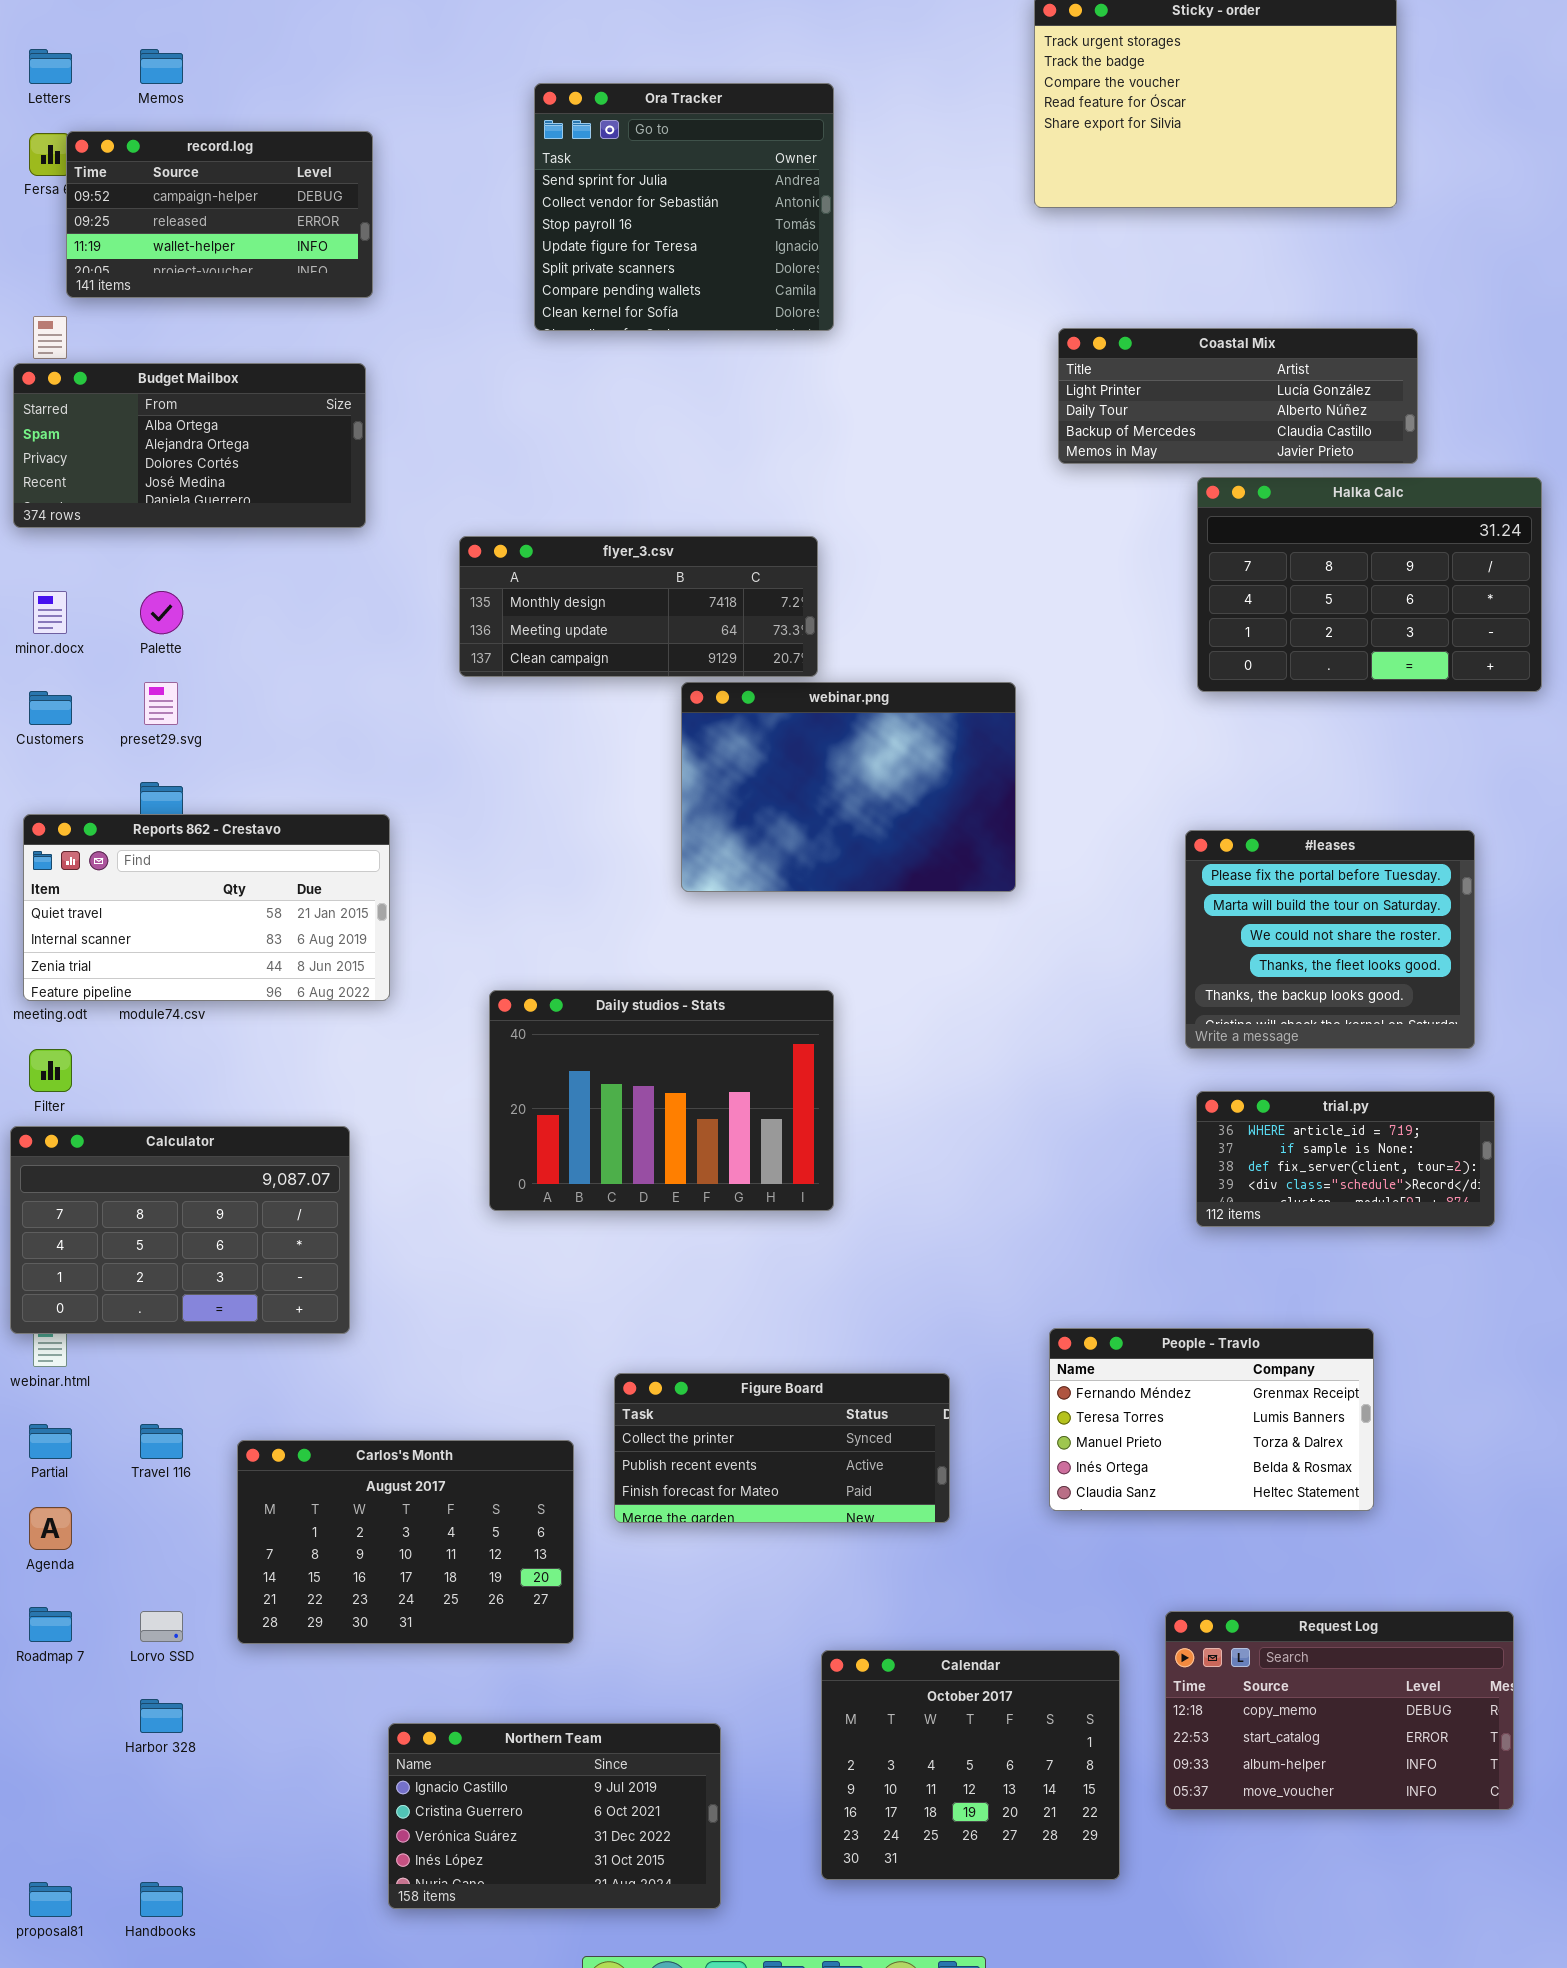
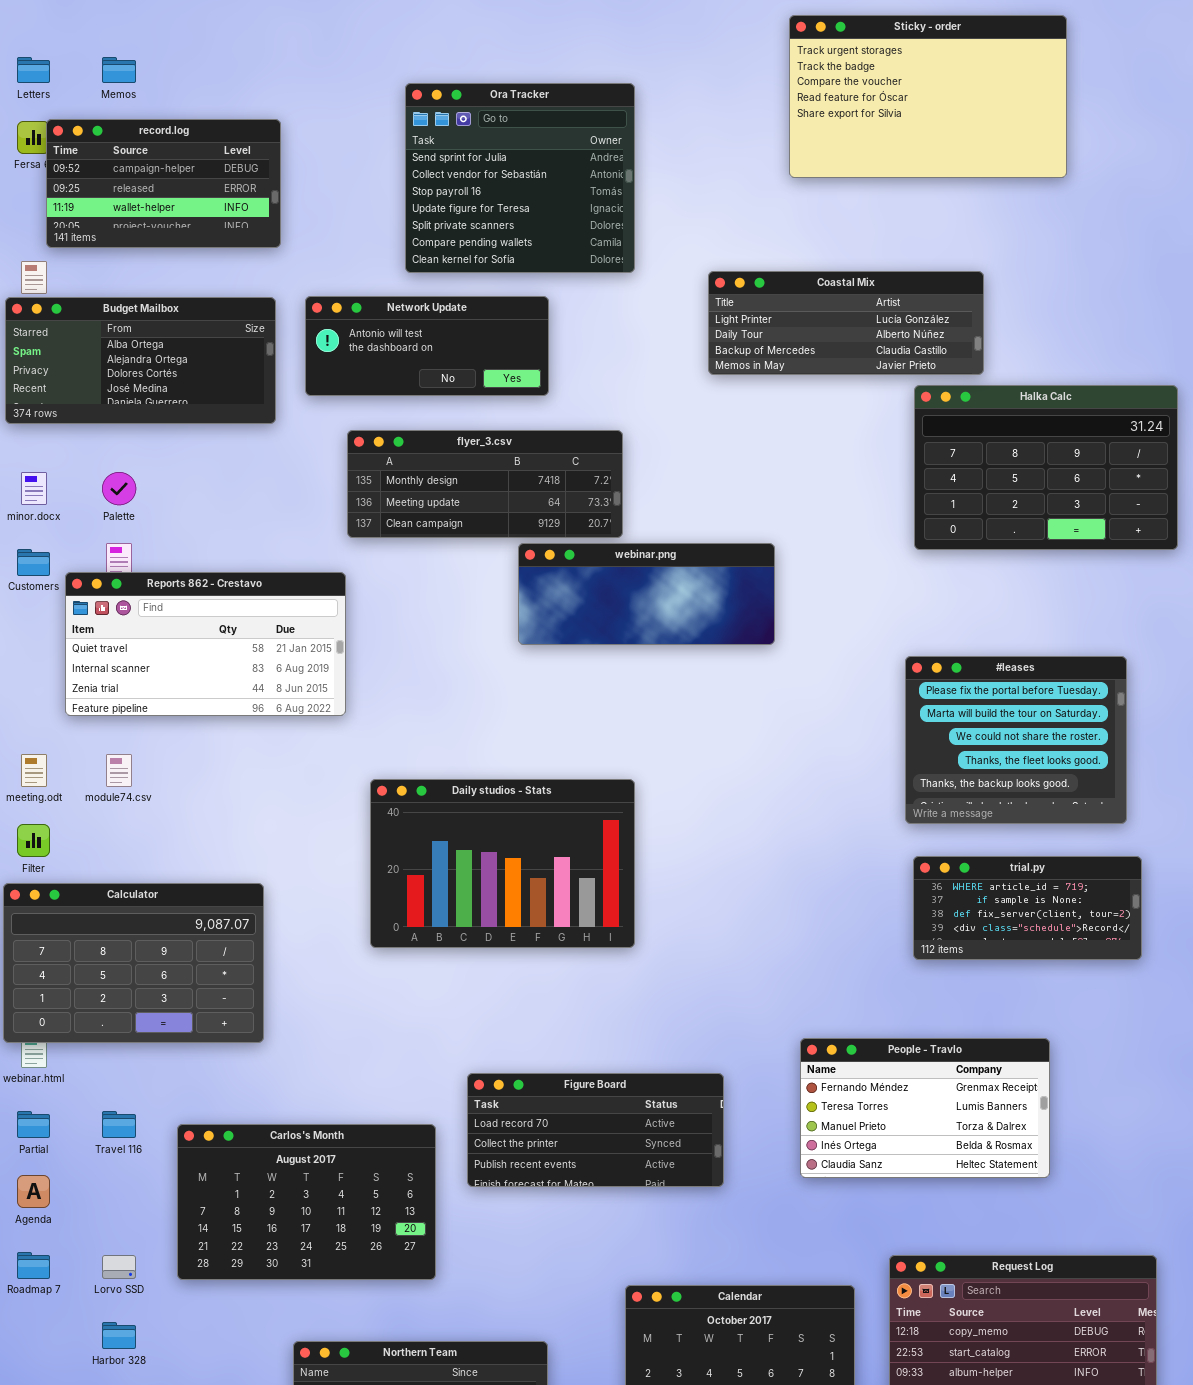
Coastal Mix: [1058,328,1418,464] -> [708,271,984,375], moved
Network Update: none -> [305,296,549,396], opened
webinar.png: [681,682,1016,892] -> [518,543,775,645], resized
Reports 862 - Crestavo: [23,814,390,1001] -> [65,572,346,716], moved
Figure Board: [614,1373,950,1523] -> [467,1073,724,1187], scrolled up 1 row

